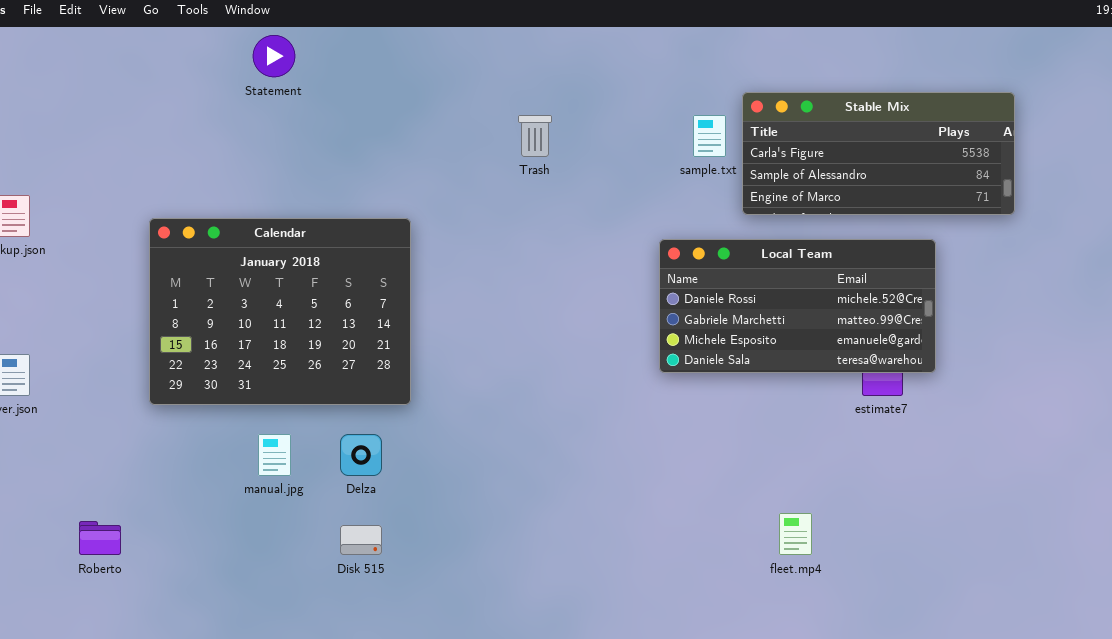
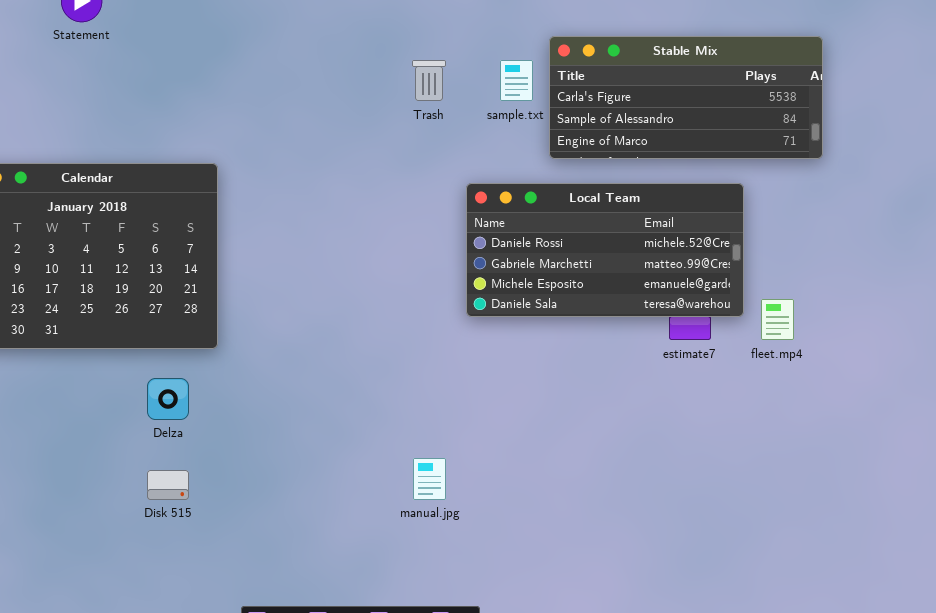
Trash: [518,115,552,157] -> [412,60,446,101], moved
manual.jpg: [258,434,291,476] -> [413,458,446,500], moved
fleet.mp4: [779,513,812,555] -> [761,299,794,340], moved

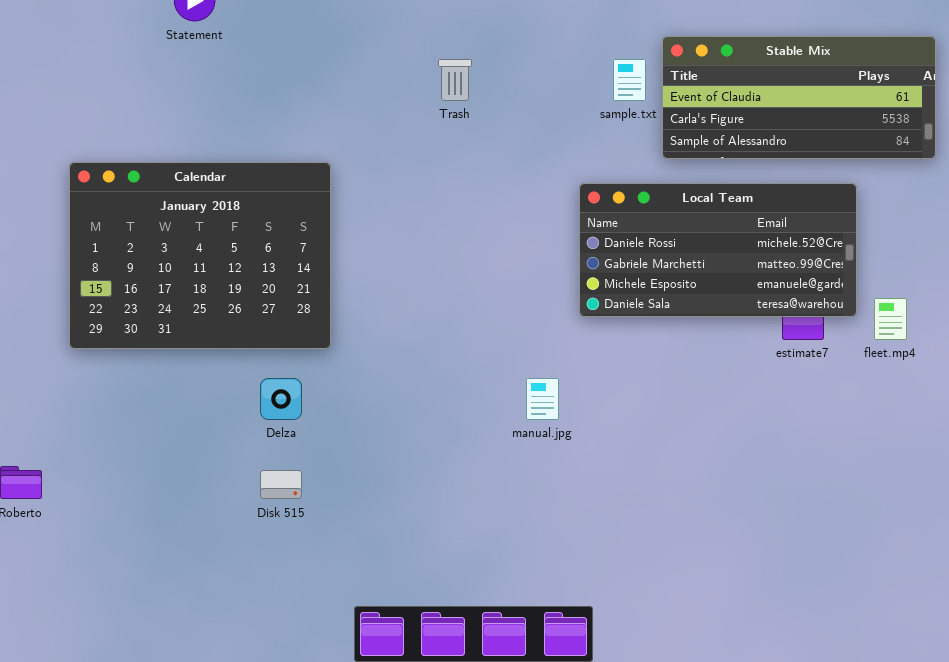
Stable Mix: [549,36,823,159] -> [662,36,936,159], scrolled up 1 row
Trash: [412,60,446,101] -> [438,59,472,101], moved
manual.jpg: [413,458,446,500] -> [526,378,559,420], moved

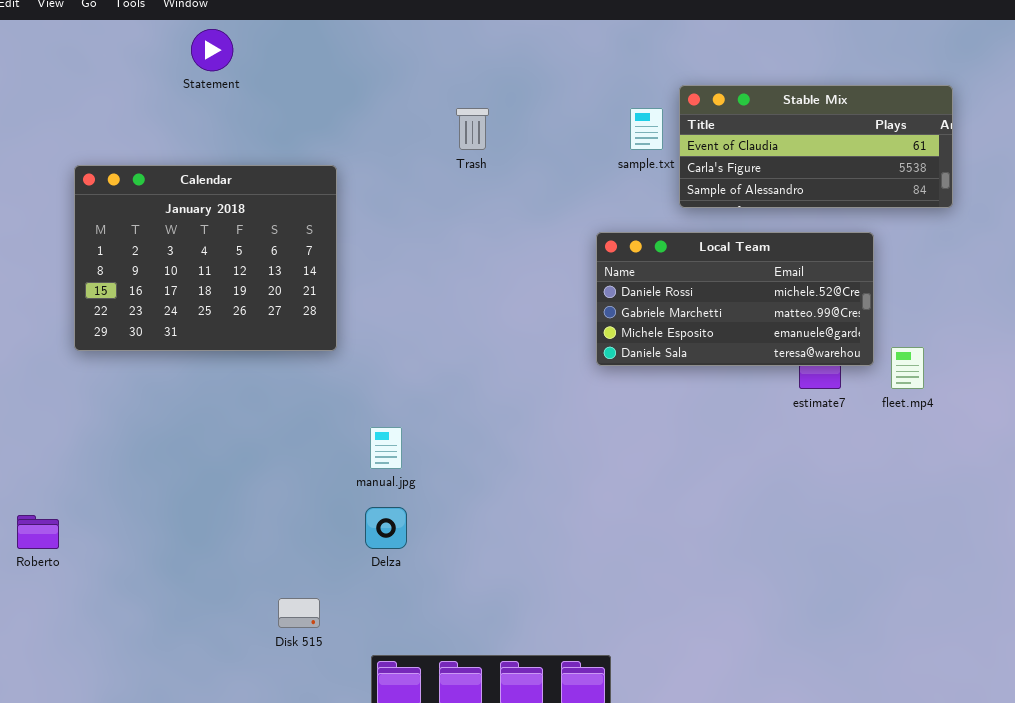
Calendar: [69,162,331,349] -> [74,165,337,351], moved
Delza: [260,378,302,420] -> [365,507,407,549], moved
manual.jpg: [526,378,559,420] -> [370,427,402,469], moved
Disk 515: [260,470,302,499] -> [278,598,320,628], moved

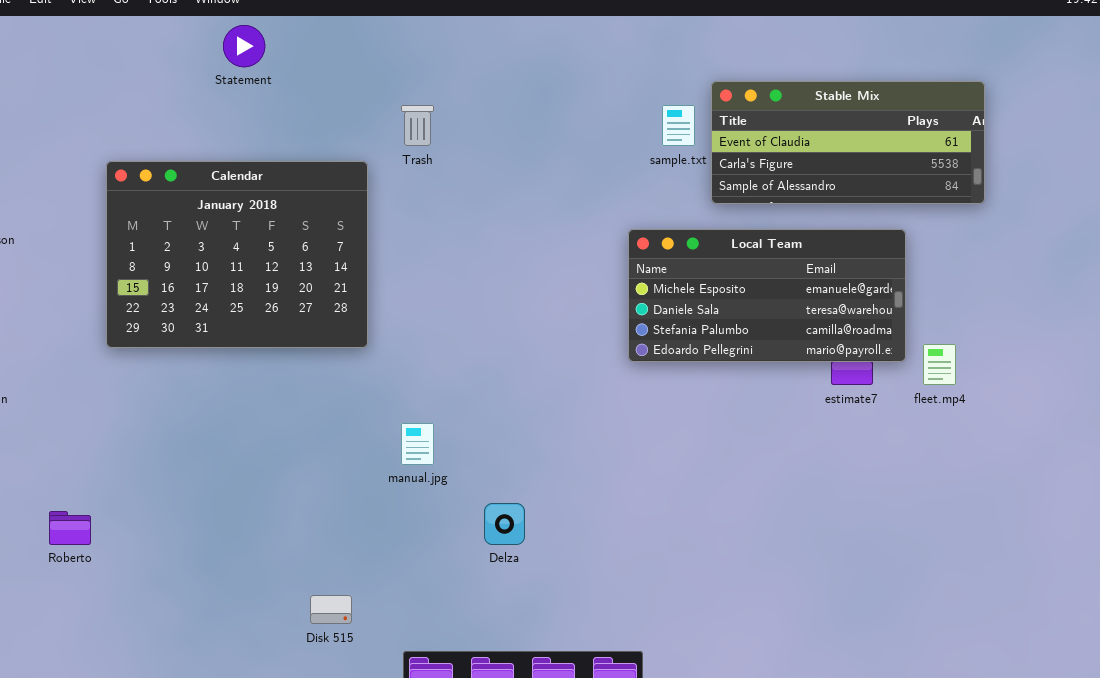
Trash: [456,108,489,150] -> [401,105,434,146], moved
Local Team: [596,232,874,366] -> [628,229,906,362], scrolled down 2 rows
Delza: [365,507,407,549] -> [484,503,525,545], moved

